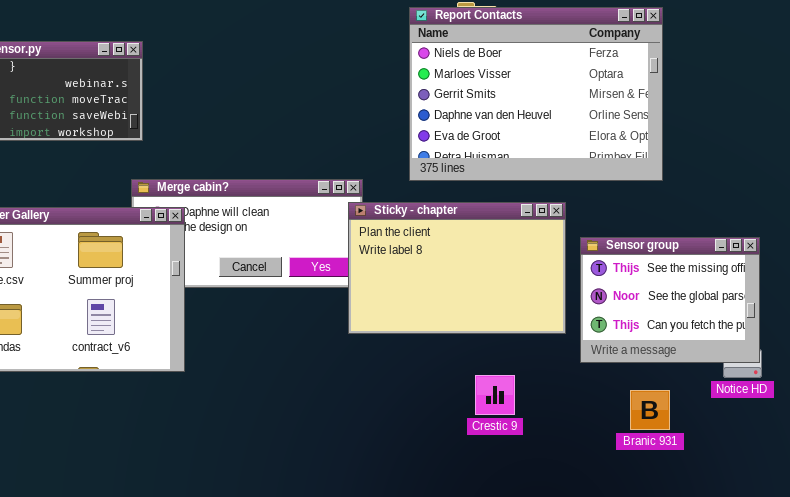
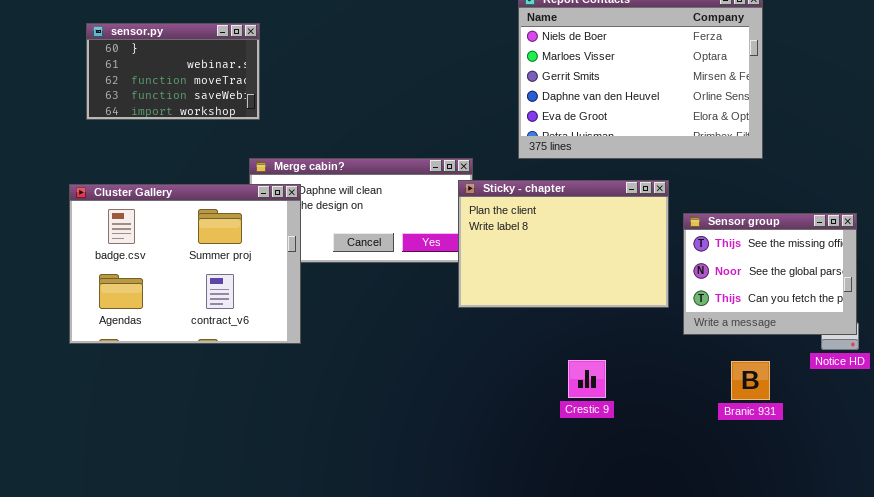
Crestic 9: [475,375,515,415] -> [568,360,606,398], moved

